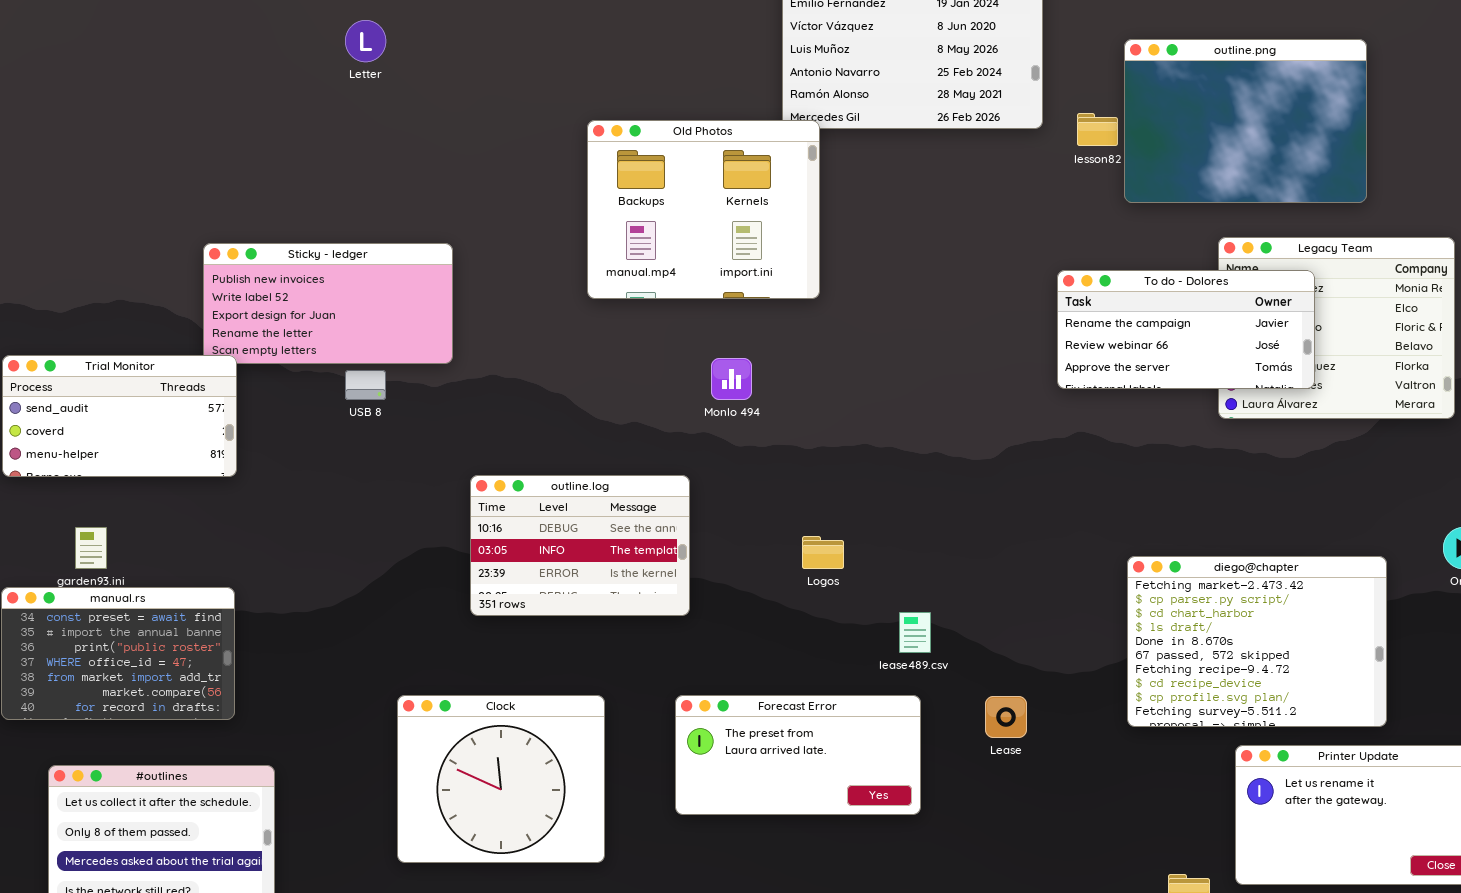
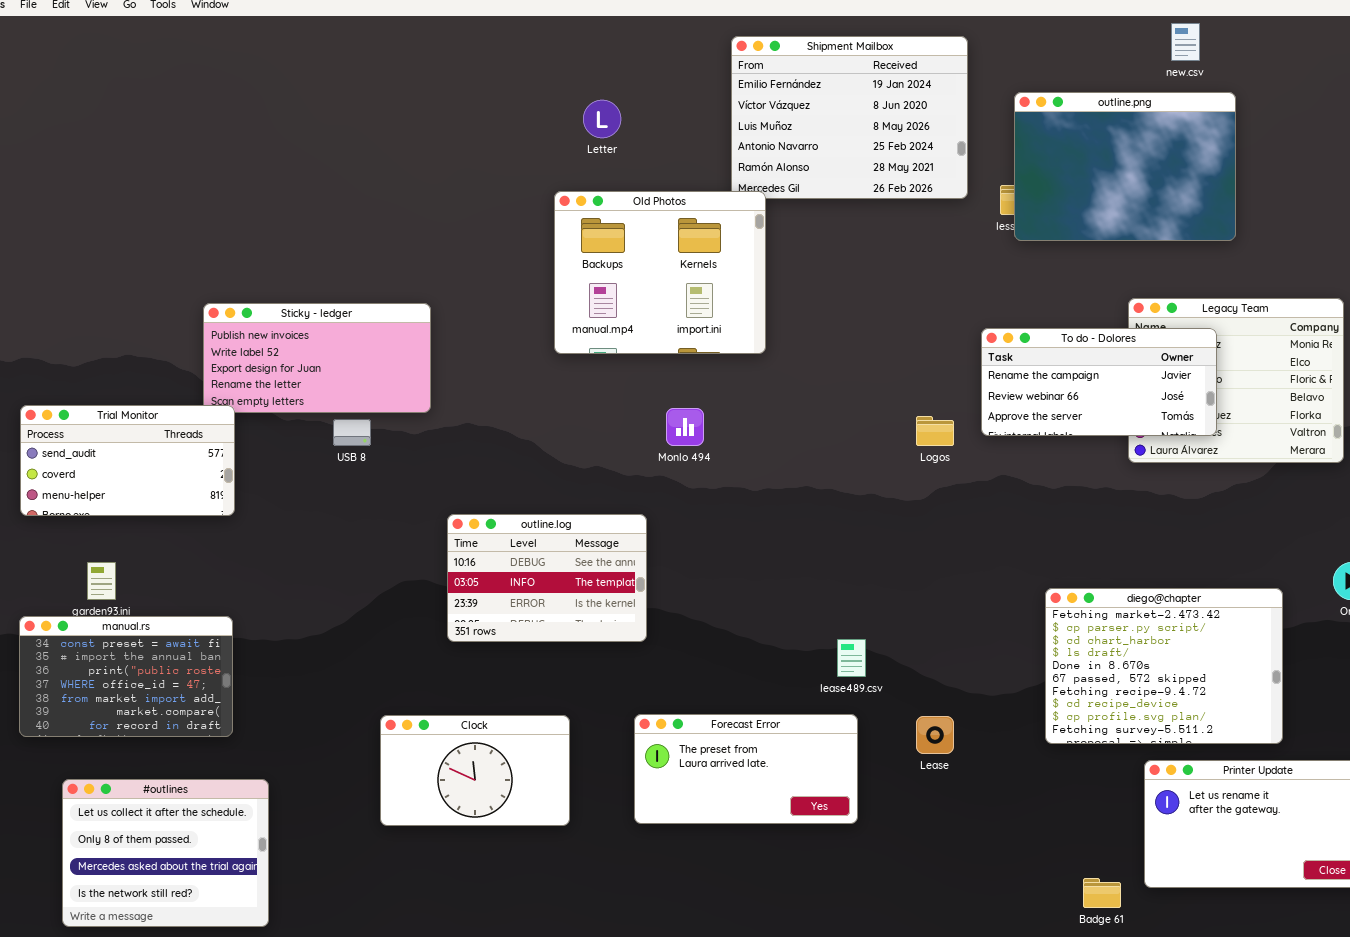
Letter: [345,20,386,62] -> [583,100,621,138], moved
outline.png: [1124,39,1367,203] -> [1014,92,1236,241], moved
Logos: [802,536,844,569] -> [916,416,954,446], moved
Clock: [397,695,605,863] -> [380,715,570,826], resized

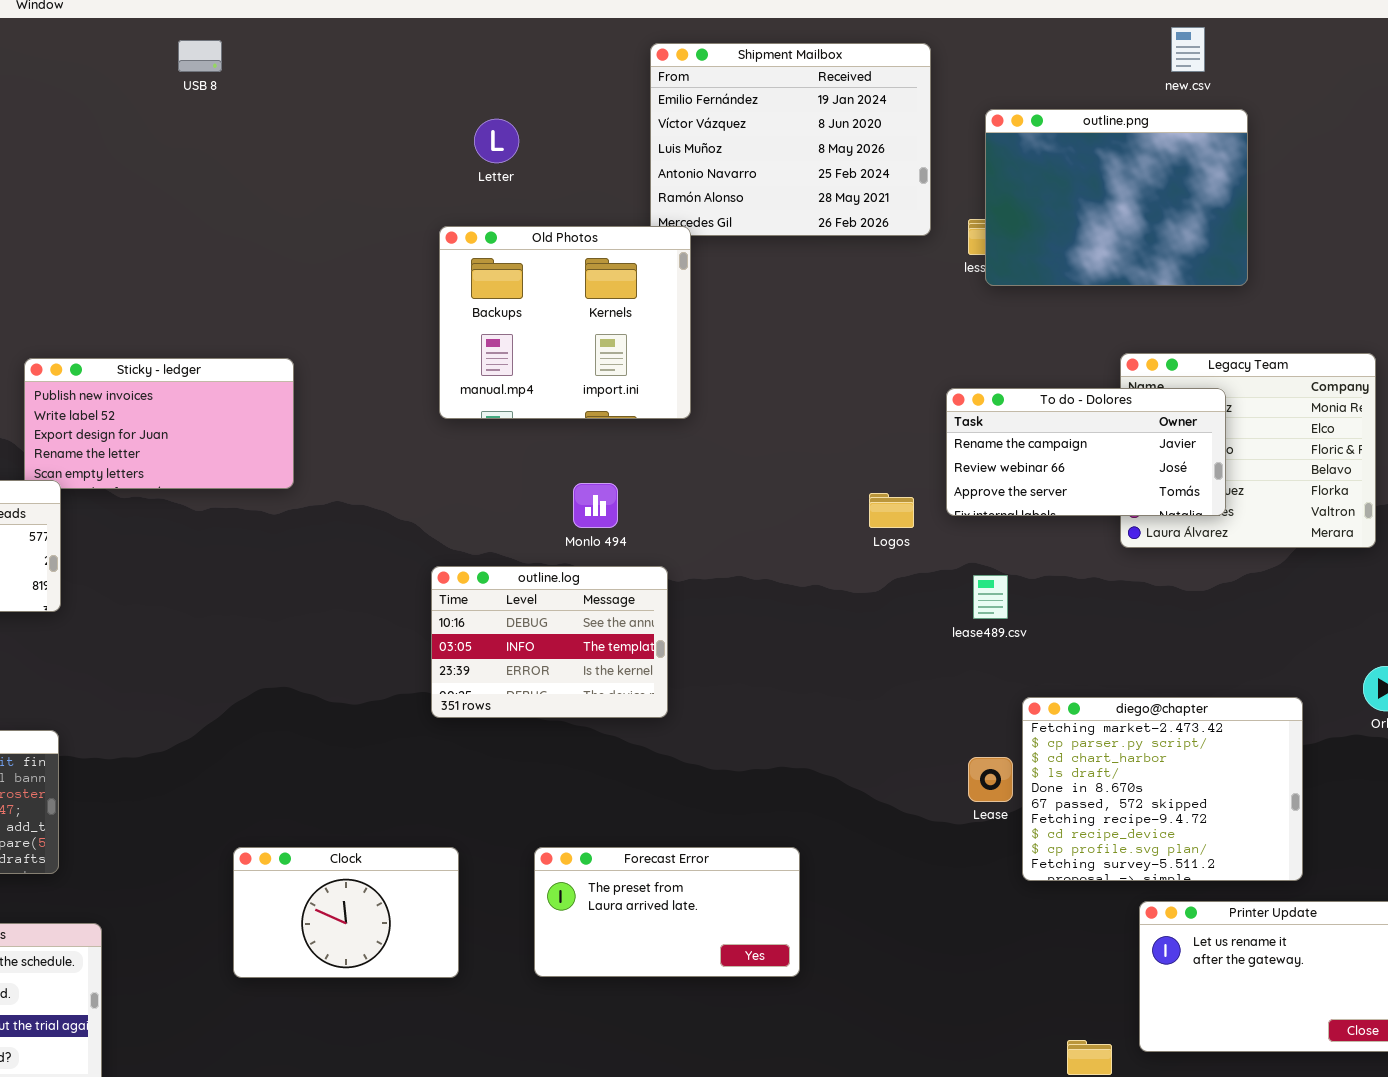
USB 8: [333,419,371,446] -> [178,40,222,72], moved
outline.log: [447,514,647,642] -> [431,566,668,718], moved
lease489.csv: [837,639,866,677] -> [973,575,1008,619], moved
Lease: [916,716,954,754] -> [968,757,1013,802], moved

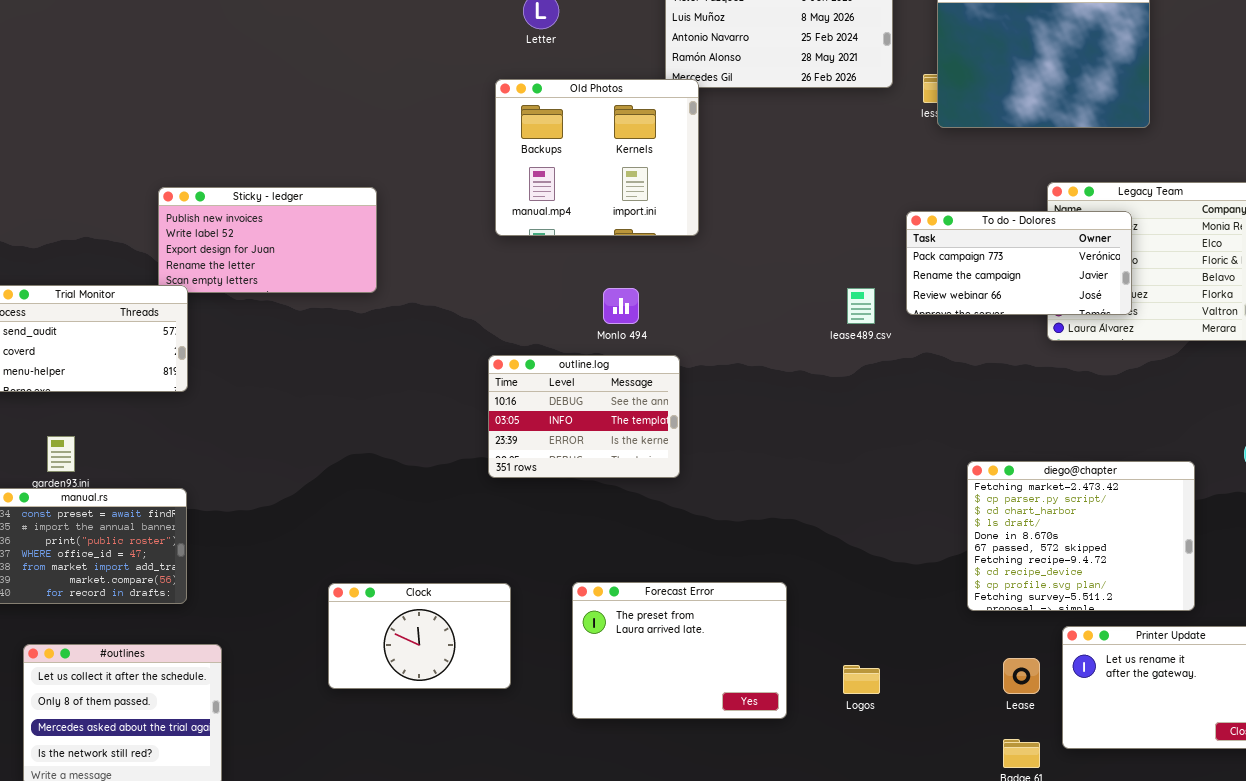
To do - Dolores: [946,388,1226,516] -> [906,211,1132,315], scrolled up 1 row
Logos: [869,493,914,528] -> [843,665,880,694], moved
lease489.csv: [973,575,1008,619] -> [847,288,875,324], moved
Lease: [968,757,1013,802] -> [1003,658,1040,694], moved
Forecast Error: [534,847,800,977] -> [572,582,787,719], resized

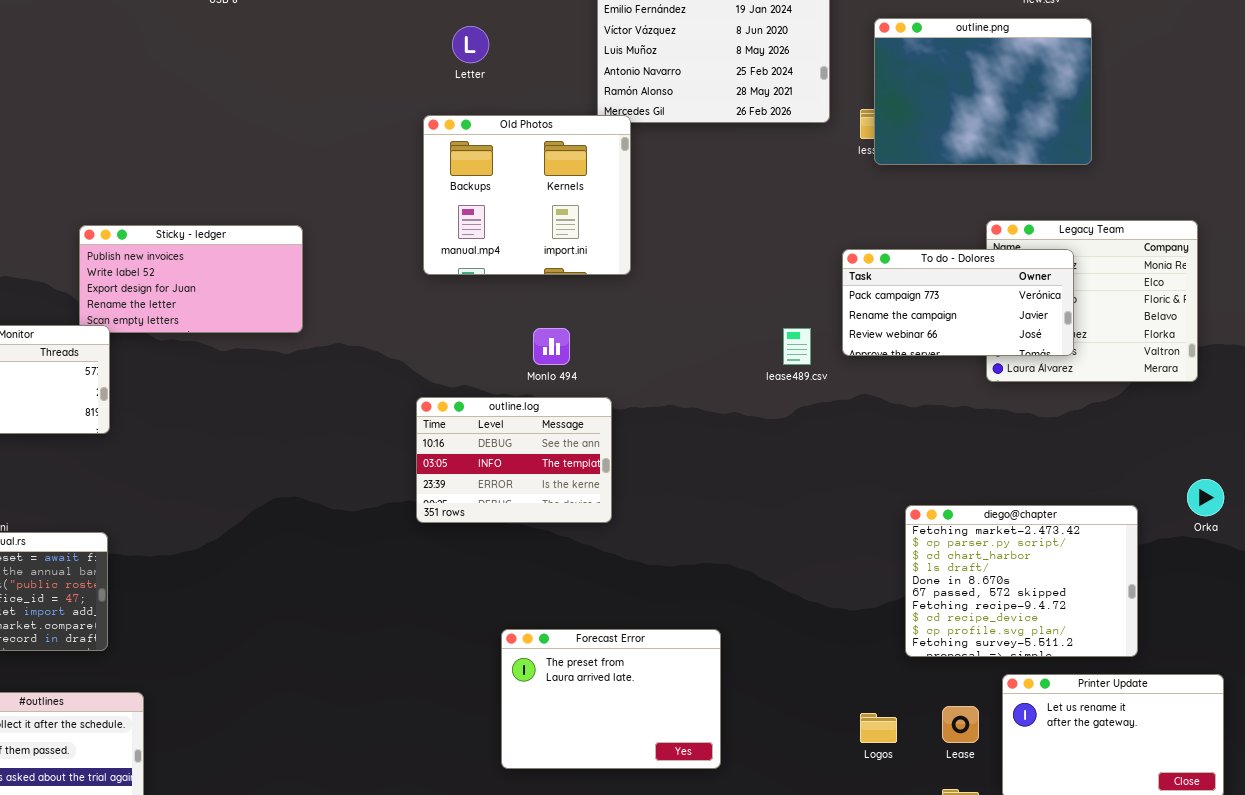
Clock: [328,583,511,689] -> none, closed
Logos: [843,665,880,694] -> [860,713,897,743], moved

